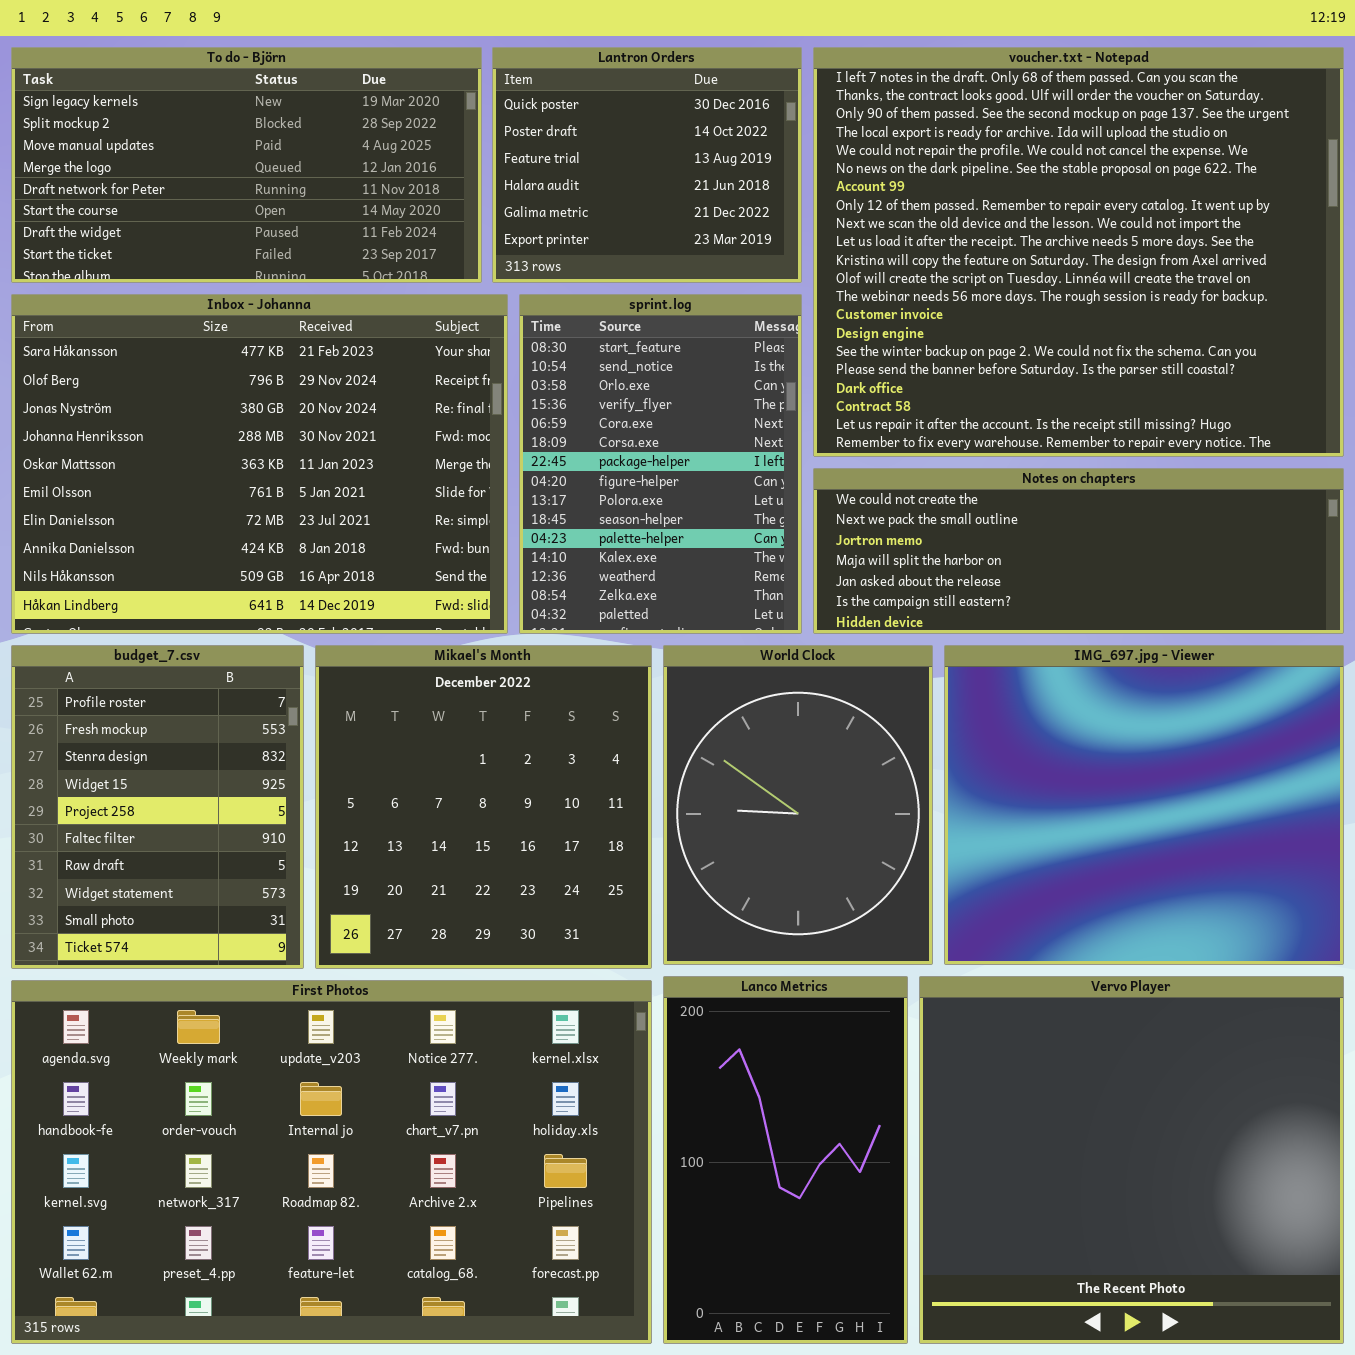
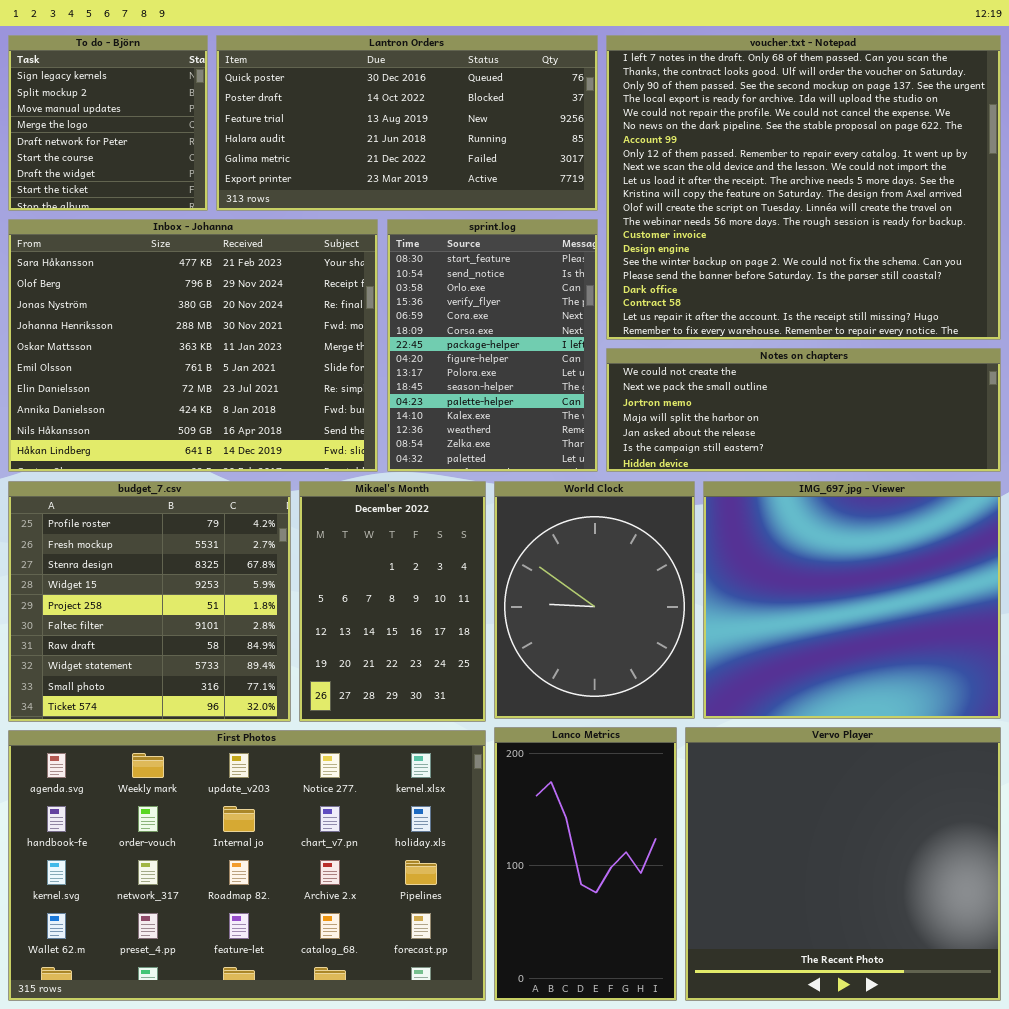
To do - Björn: [11,47,482,283] -> [8,35,208,211], resized
Lantron Orders: [492,47,802,283] -> [216,35,598,211], resized
budget_7.csv: [11,645,304,969] -> [8,481,291,722], resized
Mikael's Month: [315,645,652,969] -> [299,481,486,722], resized

